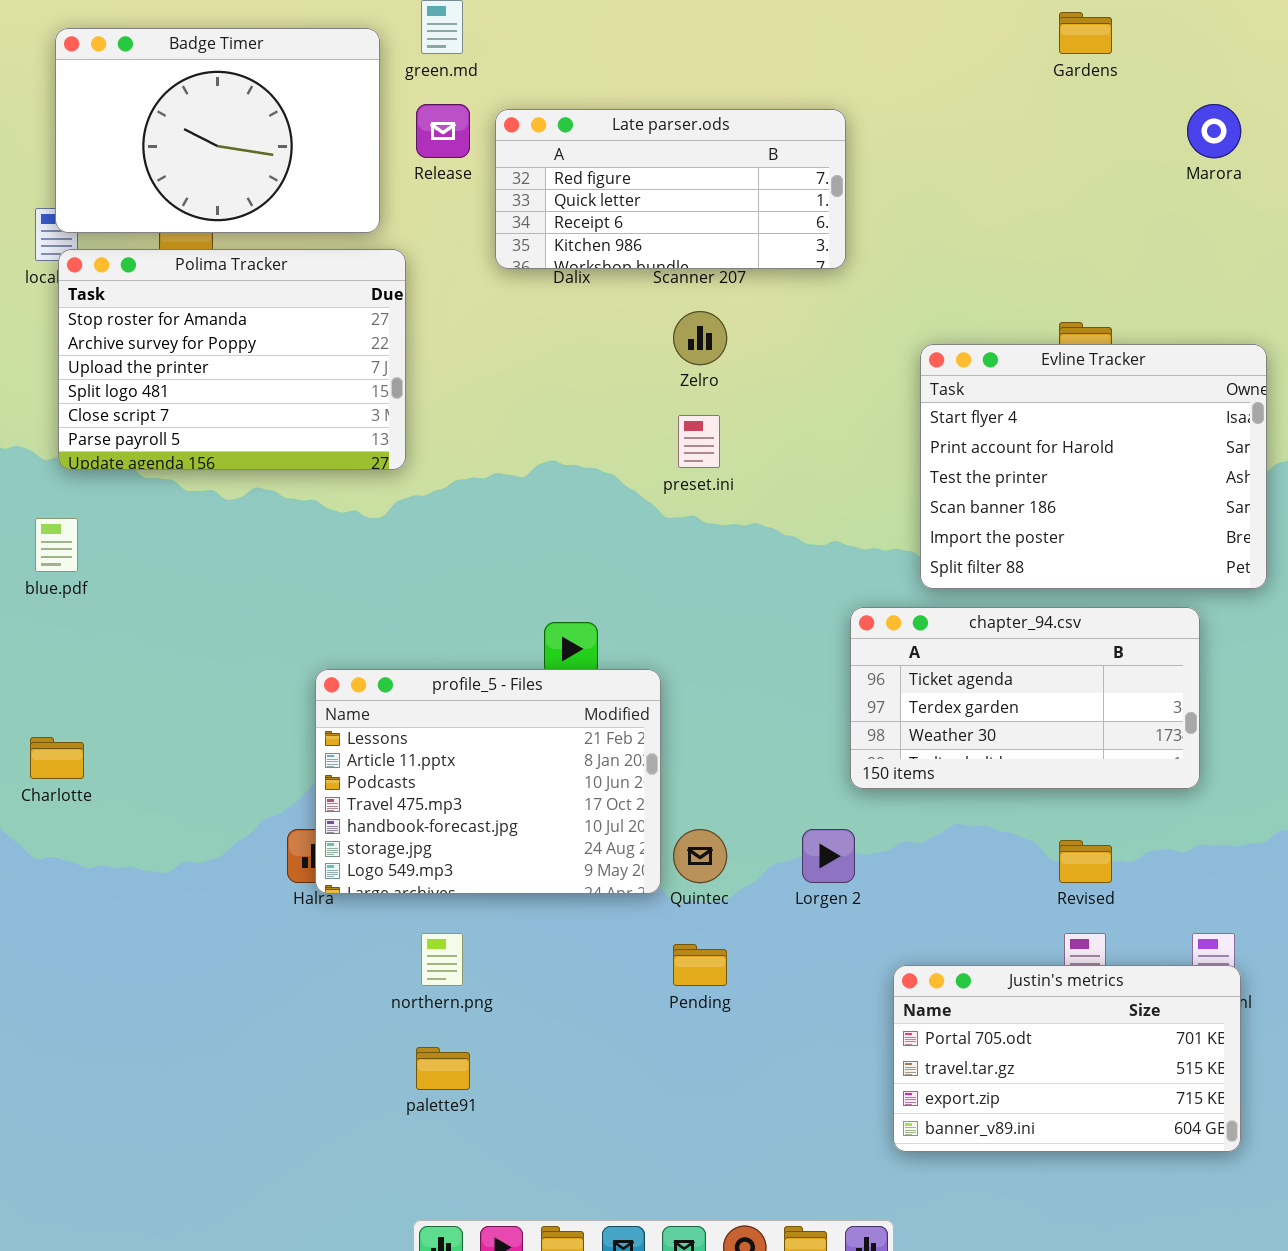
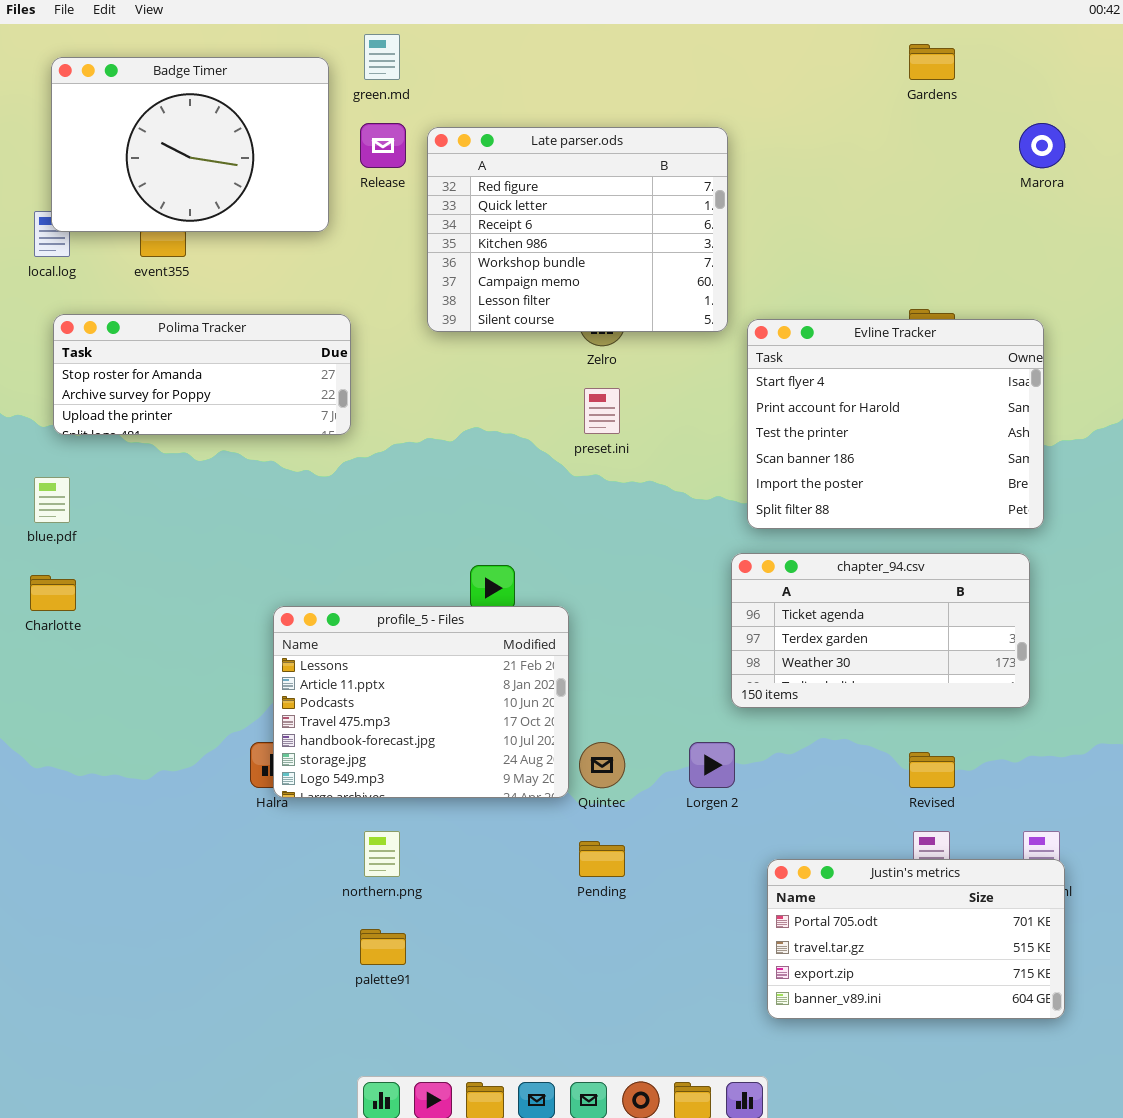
Late parser.ods: [495,109,846,269] -> [427,127,728,332], resized
Polima Tracker: [58,249,406,470] -> [53,314,351,435], resized
Evline Tracker: [920,344,1267,589] -> [747,319,1044,529], moved
Charlotte: [30,737,84,779] -> [30,575,76,611], moved

